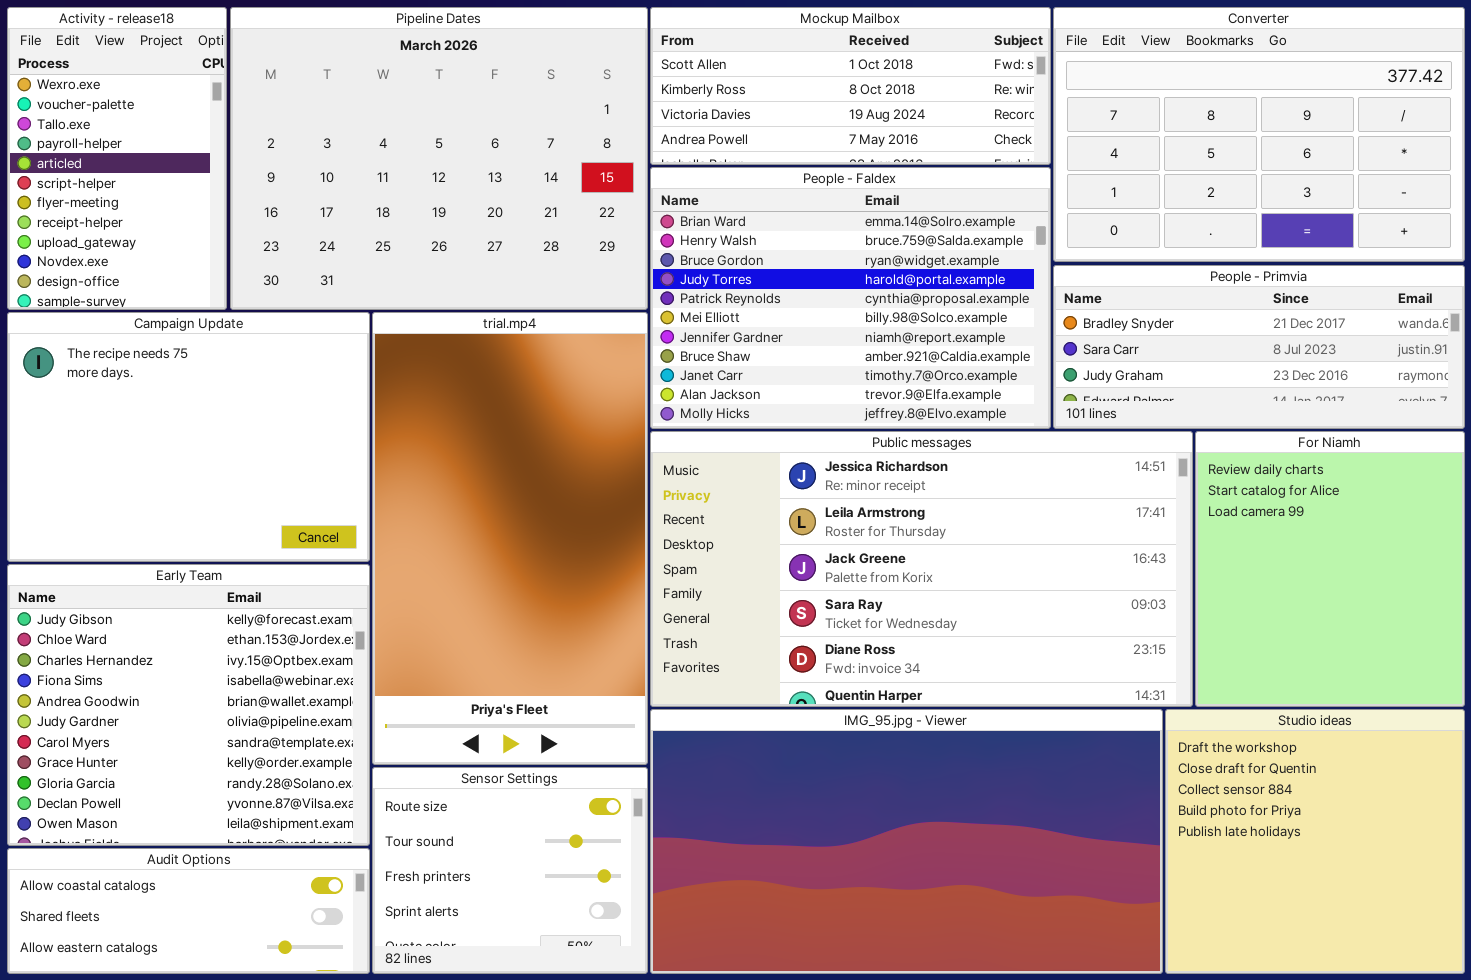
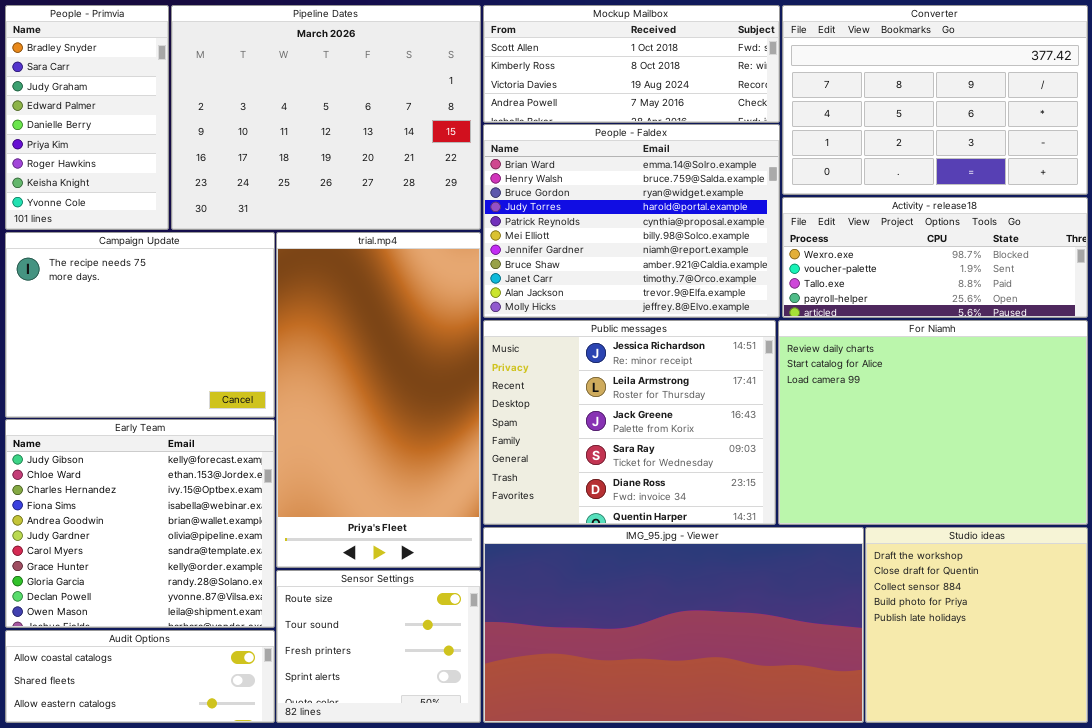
Activity - release18: [7,7,227,310] -> [782,197,1088,318], moved, resized
People - Primvia: [1053,265,1465,429] -> [5,5,169,230], moved, resized
Public messages: [650,431,1193,707] -> [483,320,776,525], resized
For Niamh: [1195,431,1465,707] -> [778,320,1088,525], resized

